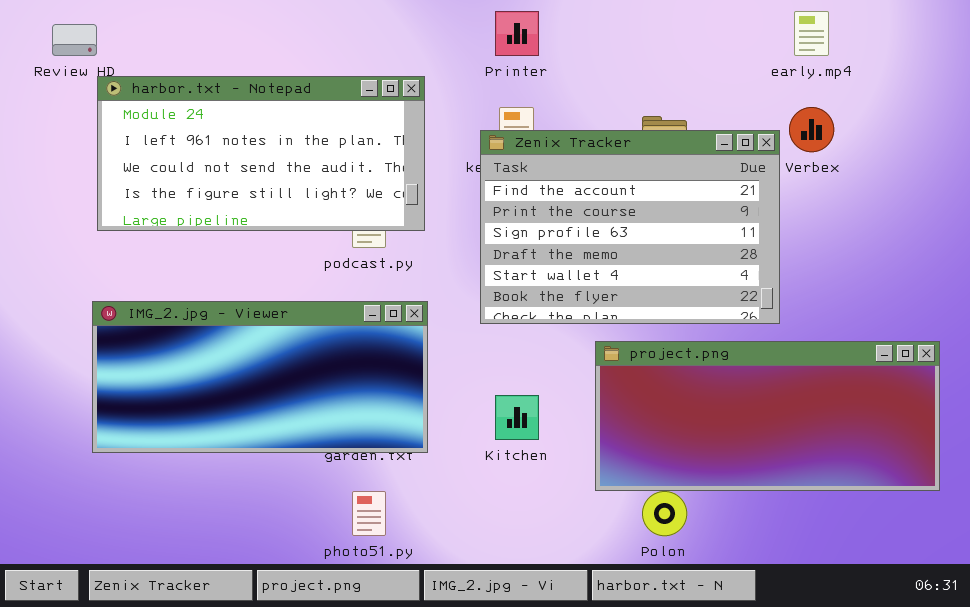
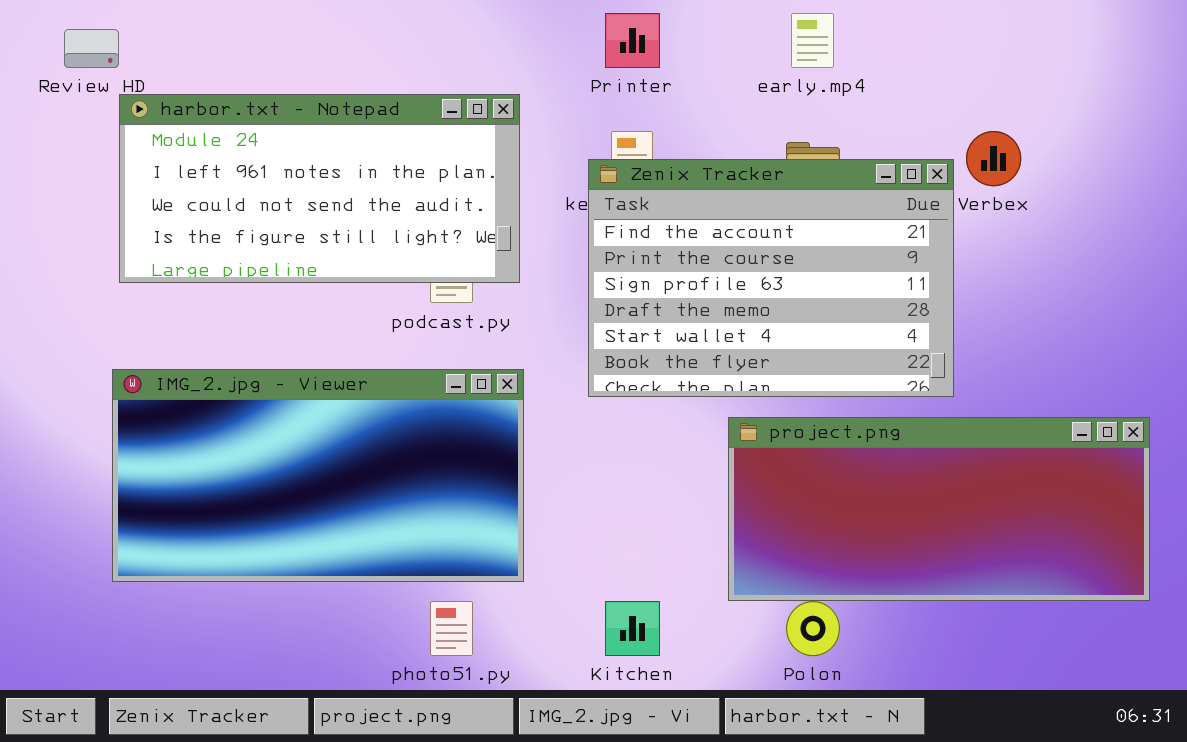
early.mp4: [794,11,829,56] -> [791,13,834,68], moved
IMG_2.jpg - Viewer: [92,301,428,453] -> [112,369,524,582], resized
Kitchen: [495,395,539,440] -> [605,601,660,656], moved

